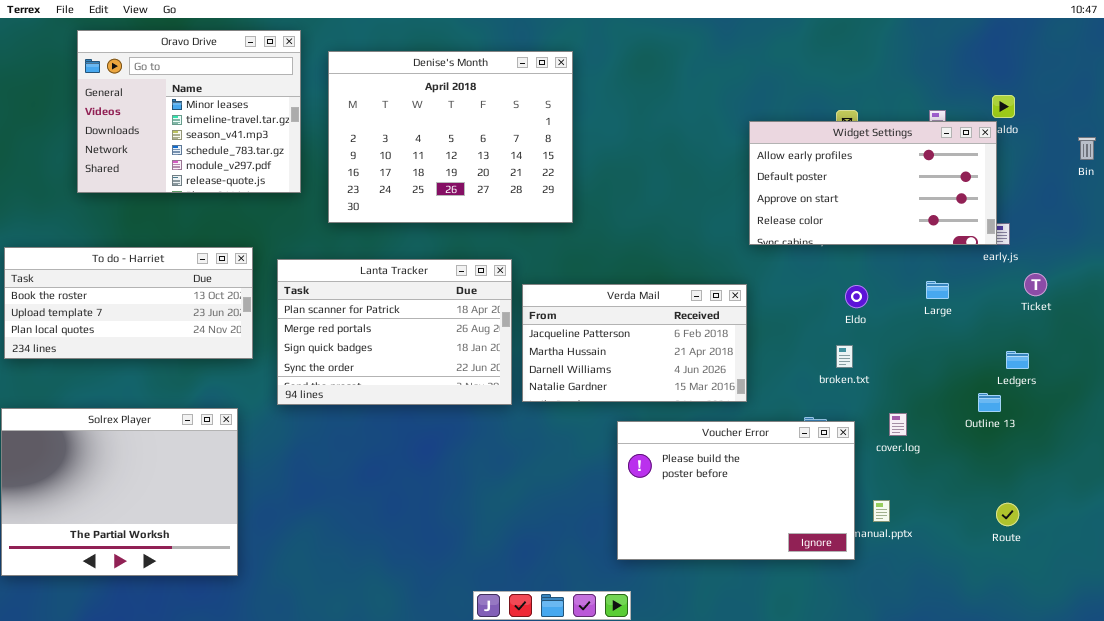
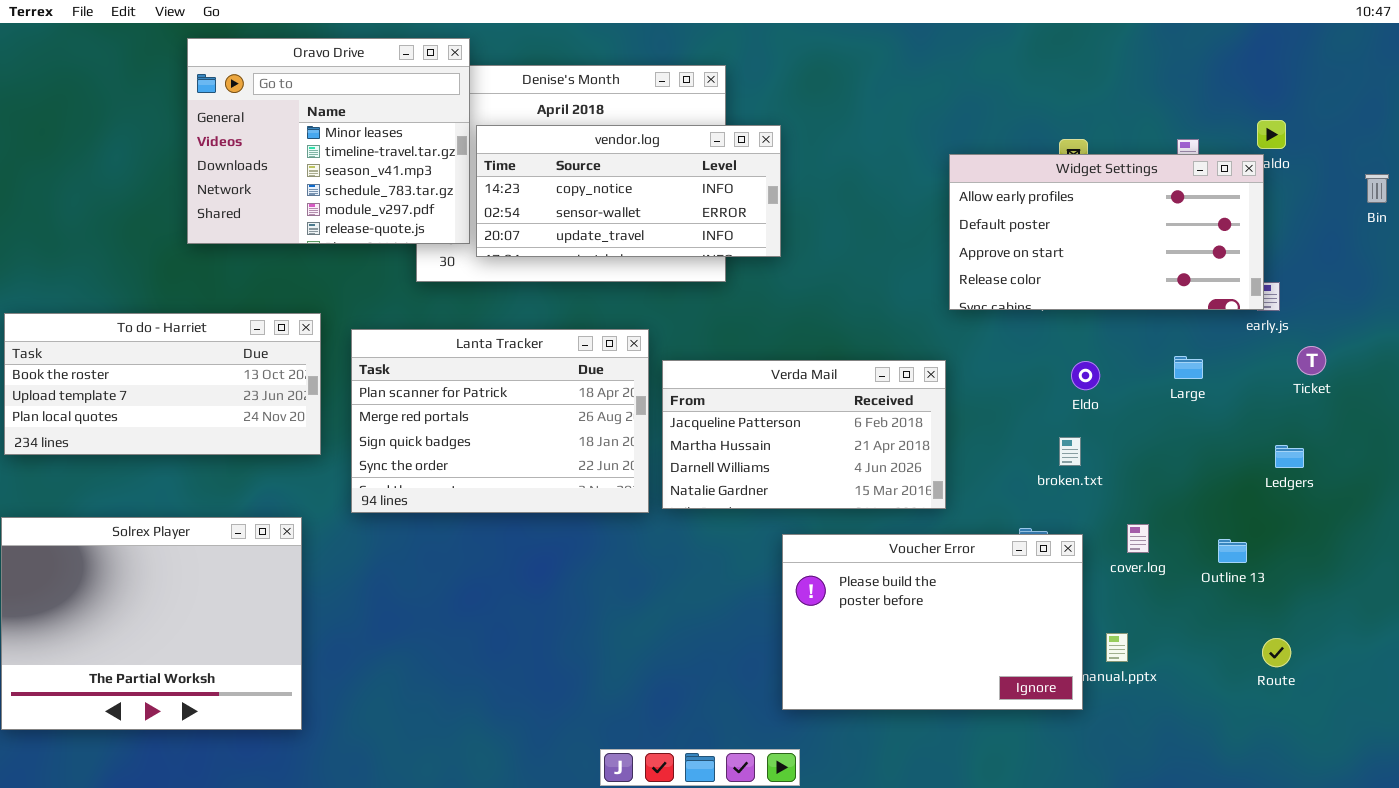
Oravo Drive: [77,30,301,193] -> [187,38,470,244], moved
vendor.log: none -> [476,125,781,257], opened
Outline 13: [978,393,1001,412] -> [1218,539,1247,563], moved

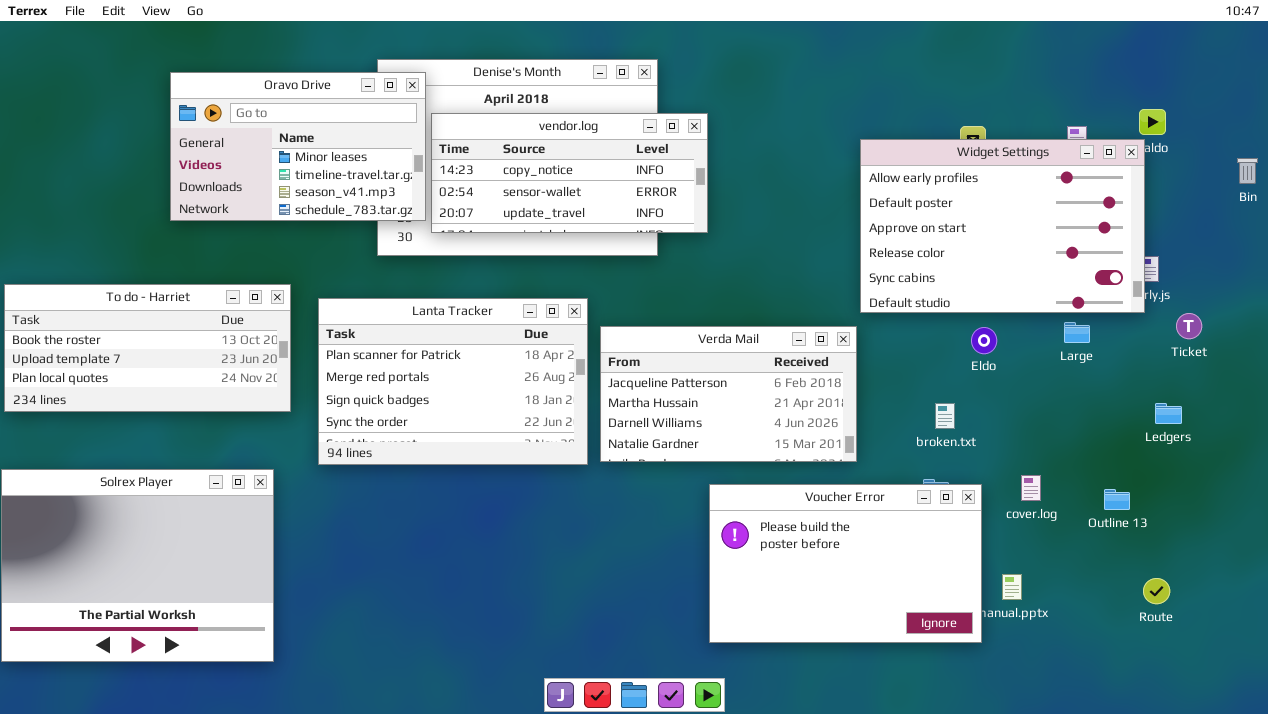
Oravo Drive: [187,38,470,244] -> [170,72,426,221], resized
Widget Settings: [949,154,1264,310] -> [860,139,1145,313], resized
broken.txt: [1059,437,1081,466] -> [935,403,955,429], moved

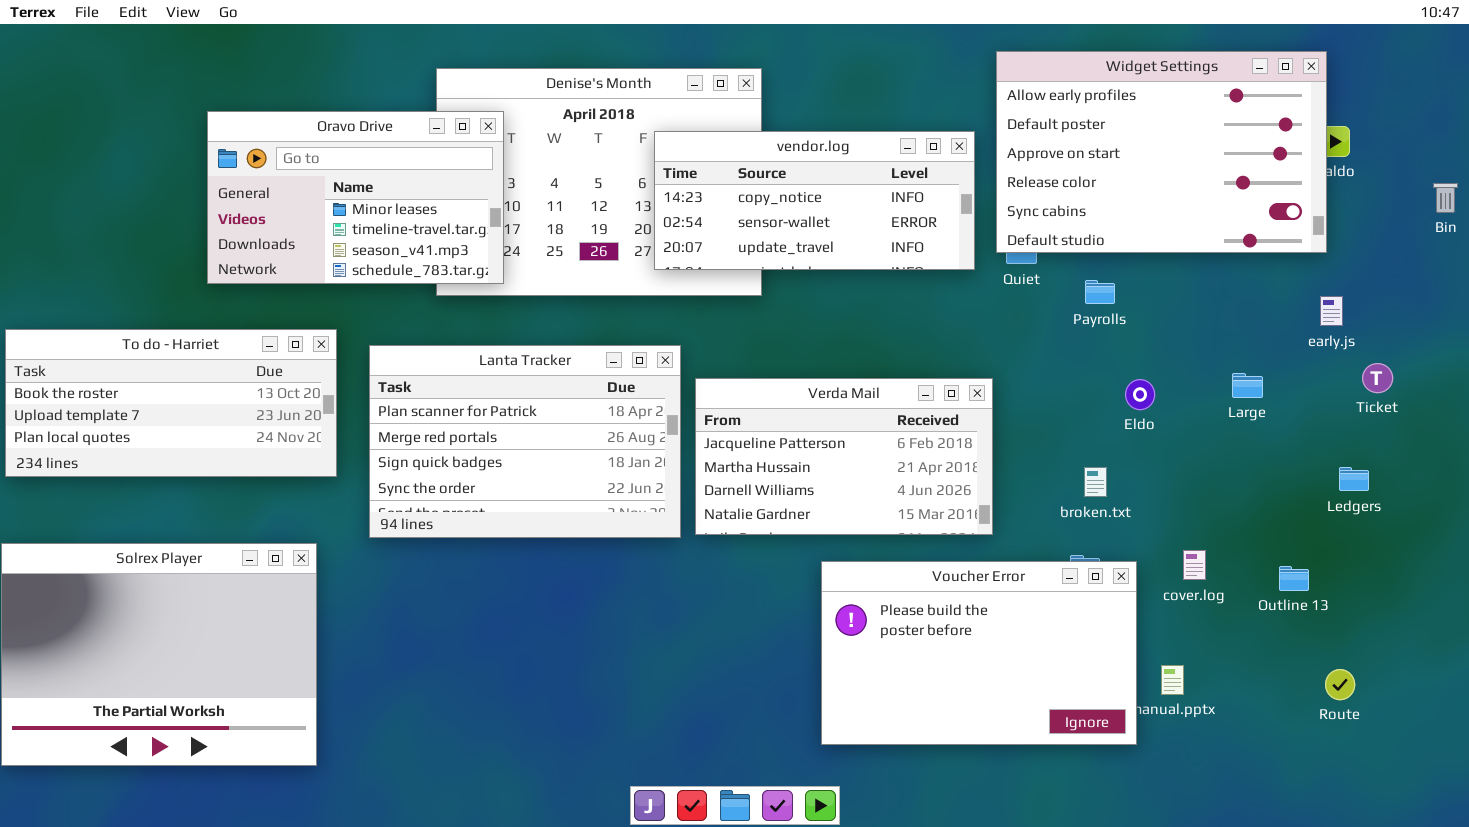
Oravo Drive: [170,72,426,221] -> [207,111,504,284], moved
vendor.log: [431,113,708,233] -> [654,131,975,270], moved
Widget Settings: [860,139,1145,313] -> [996,51,1327,253], moved

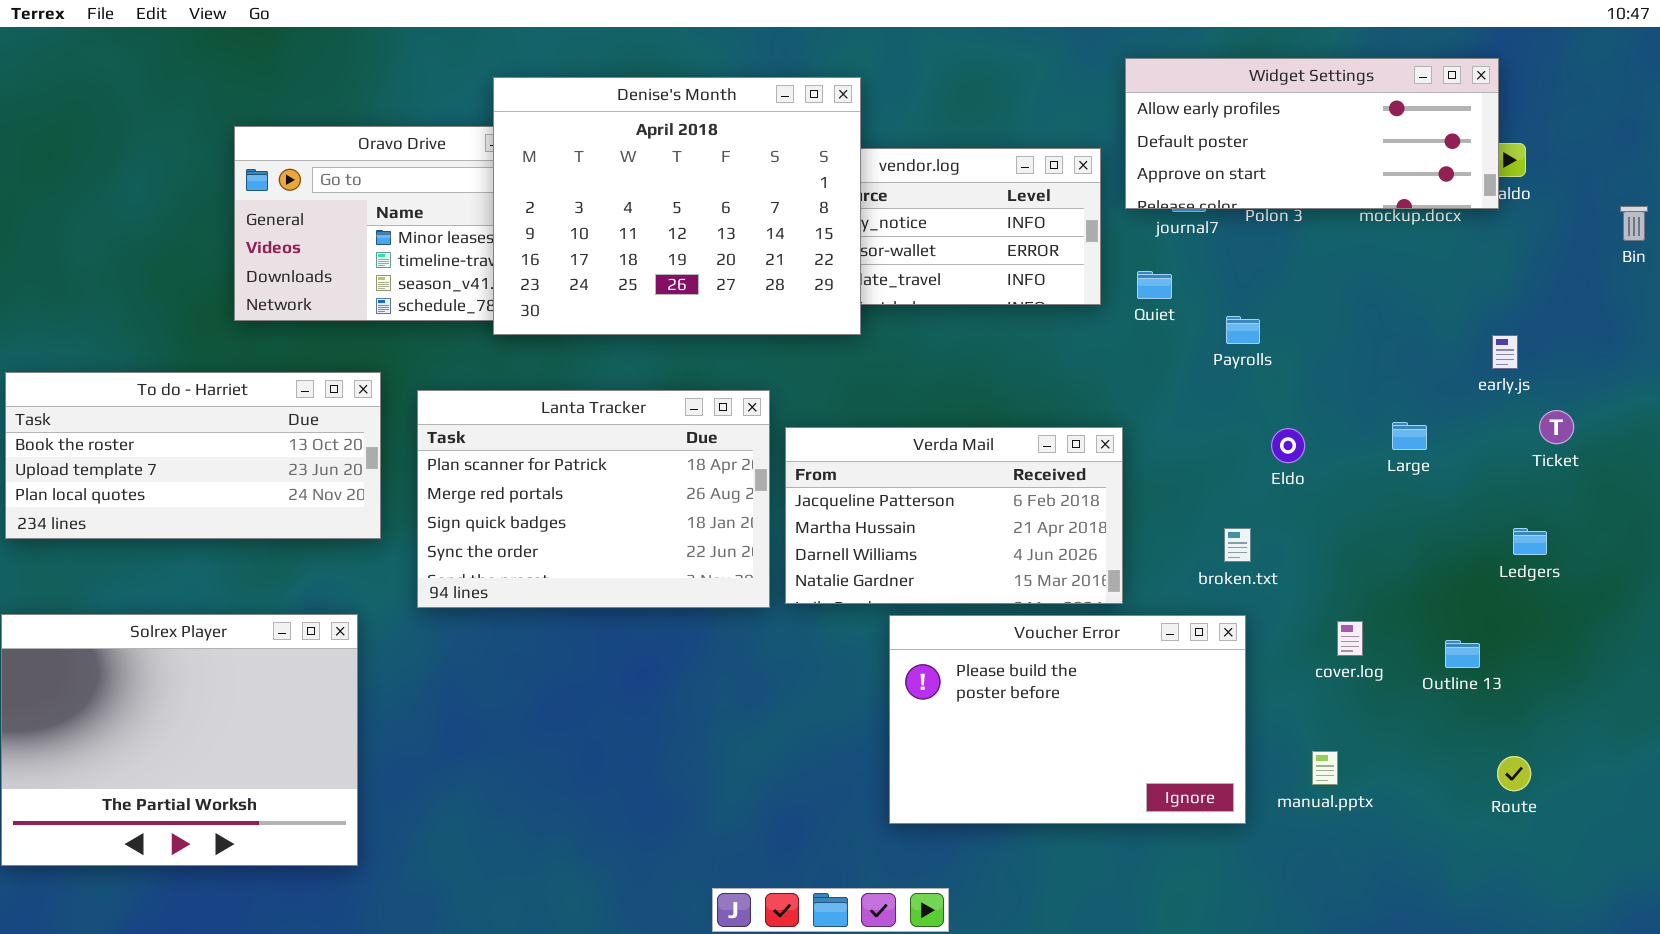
Widget Settings: [996,51,1327,253] -> [1125,58,1499,209], resized
Denise's Month: [436,68,762,296] -> [493,77,861,335], raised
Voucher Error: [821,561,1137,745] -> [889,615,1246,824], moved

